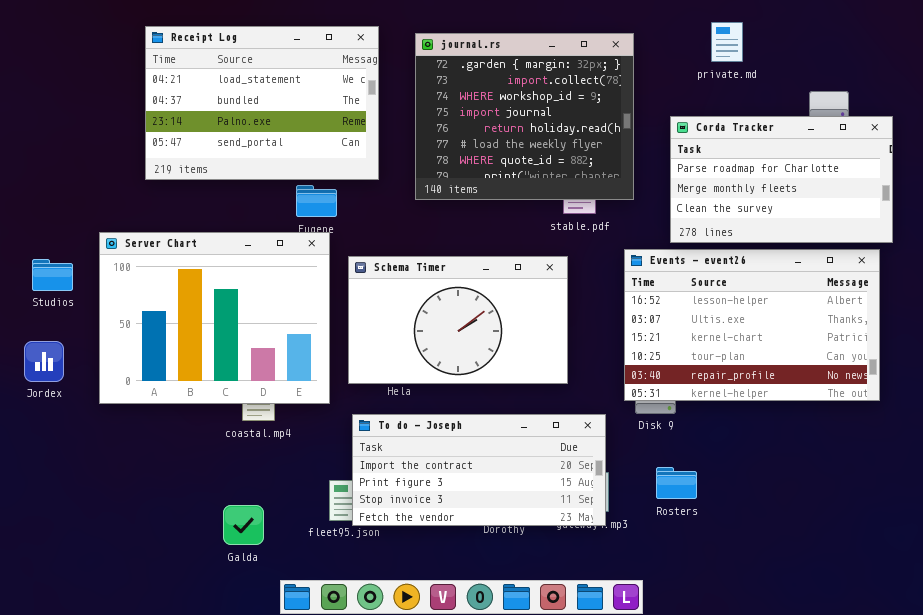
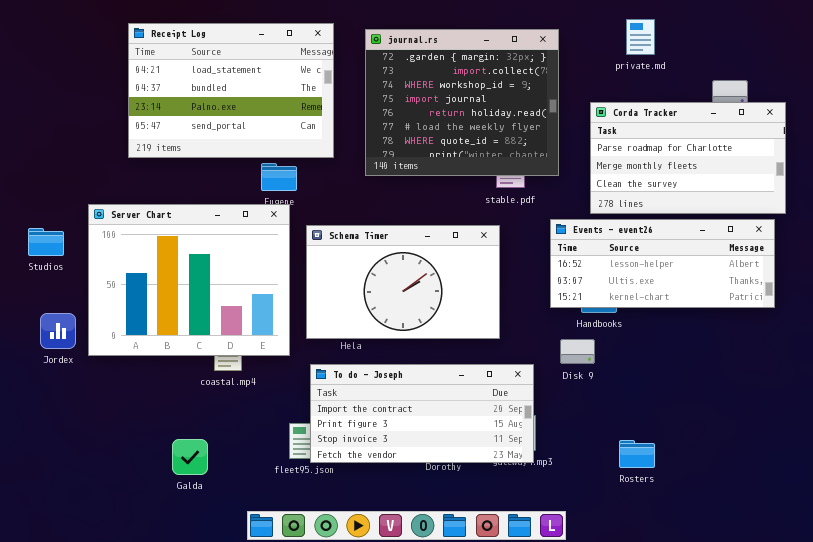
Events - event26: [624,249,880,401] -> [550,219,775,308], resized
Jordex: [24,341,64,382] -> [40,313,76,349], moved
Rosters: [656,467,697,499] -> [619,440,655,468], moved
Galda: [223,505,264,545] -> [172,439,208,475], moved

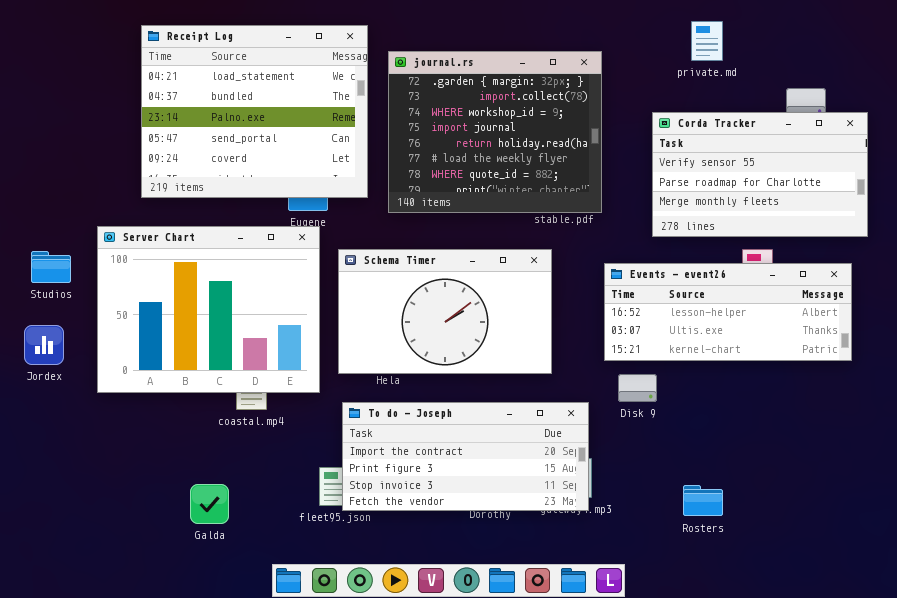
Receipt Log: [128,23,334,158] -> [141,25,368,198], resized
journal.rs: [365,29,559,176] -> [388,51,602,213], moved
Corda Tracker: [590,102,786,214] -> [652,112,868,237], scrolled up 1 row
Events - event26: [550,219,775,308] -> [604,263,852,361], moved
Jordex: [40,313,76,349] -> [24,325,64,365], moved

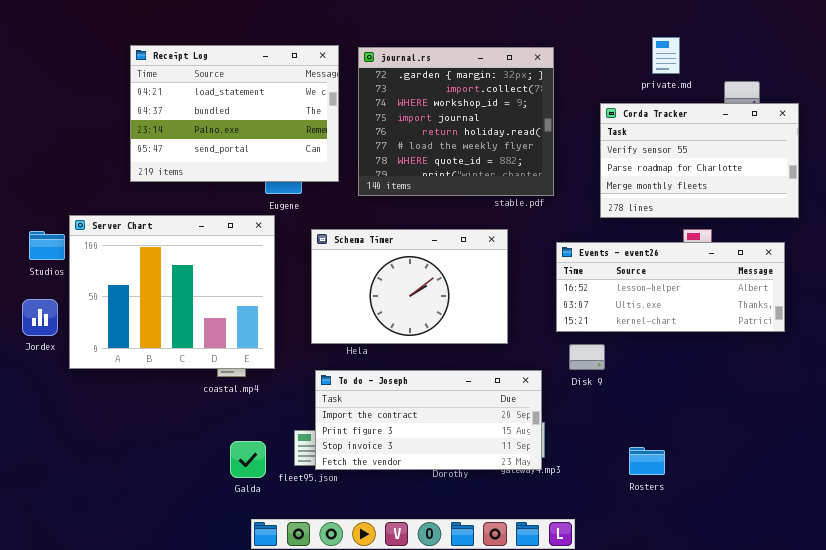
private.md: [691,21,723,61] -> [652,37,680,74], moved
Receipt Log: [141,25,368,198] -> [130,45,339,182], resized
Server Chart: [97,226,320,393] -> [69,215,275,369], moved
Galda: [190,484,229,524] -> [230,441,266,478], moved

